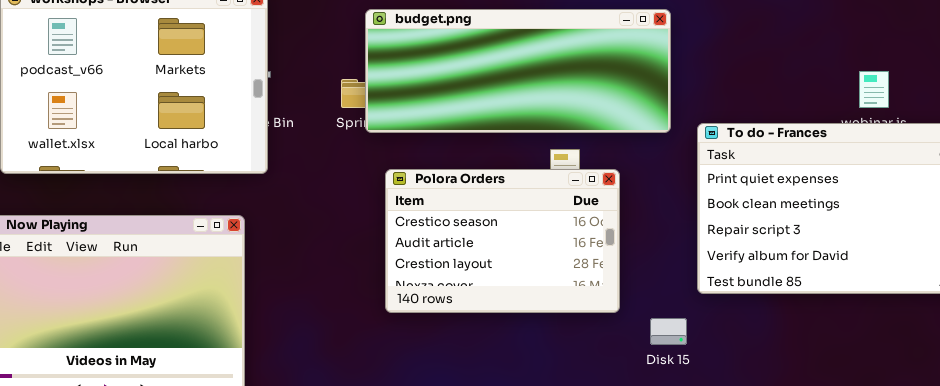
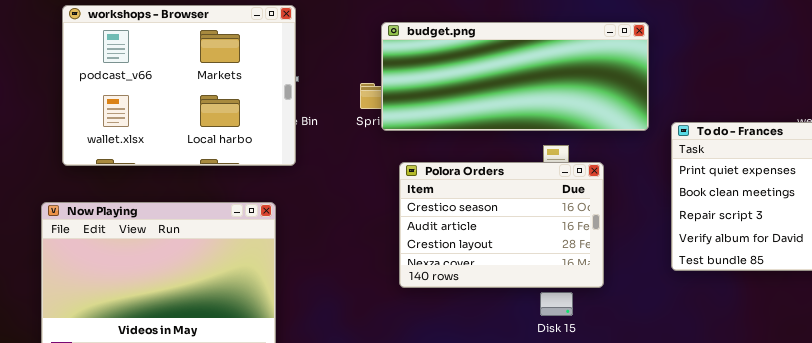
Disk 15: [650,318,687,345] -> [540,292,573,316], moved

